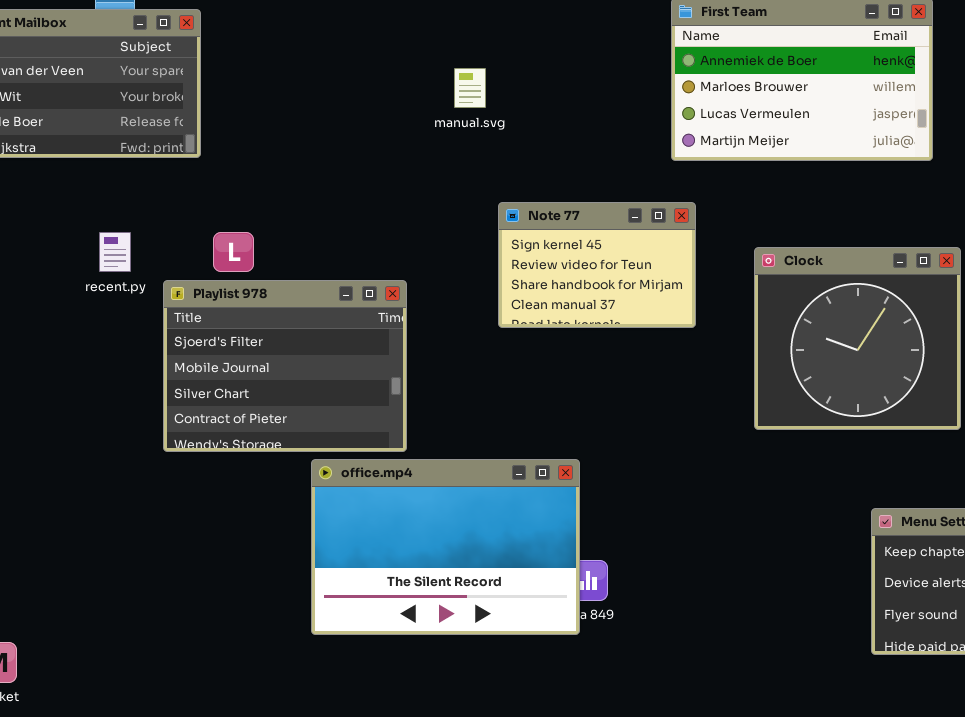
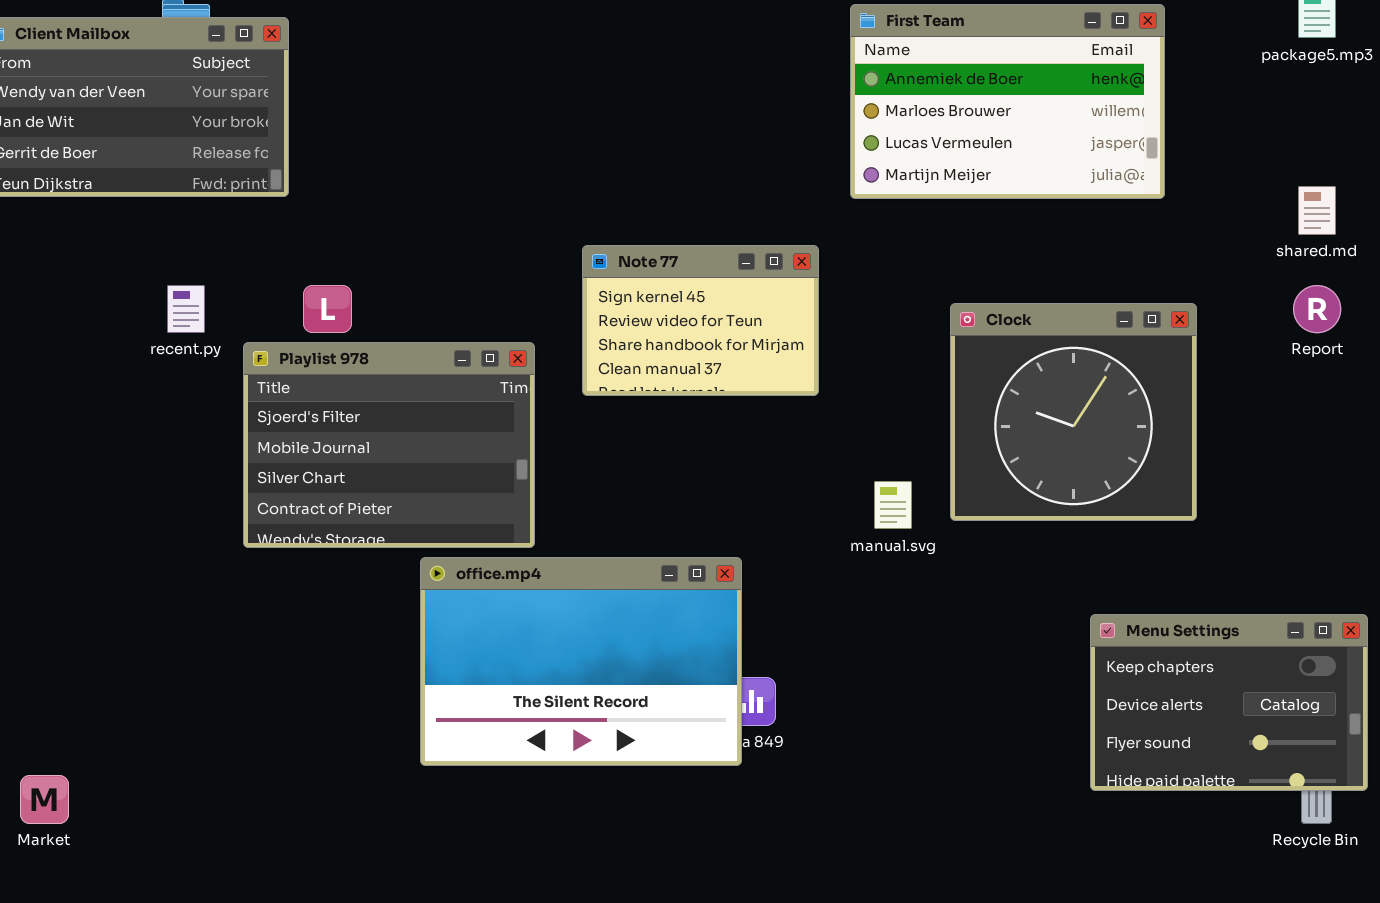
manual.svg: [454,68,486,108] -> [874,481,912,529], moved
Note 77: [498,202,696,328] -> [582,245,819,396], moved

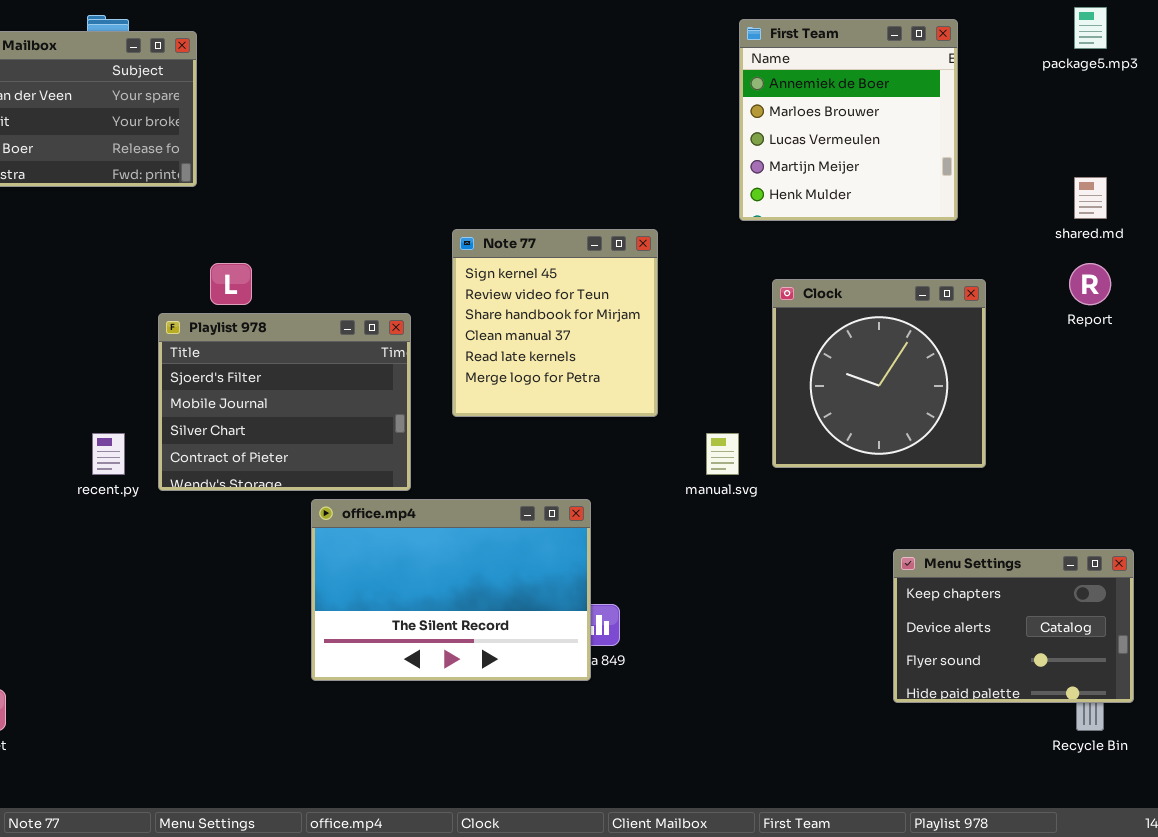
First Team: [850,4,1165,199] -> [739,19,958,221], resized
Note 77: [582,245,819,396] -> [452,229,658,417], resized
recent.py: [167,285,205,333] -> [92,433,125,475], moved

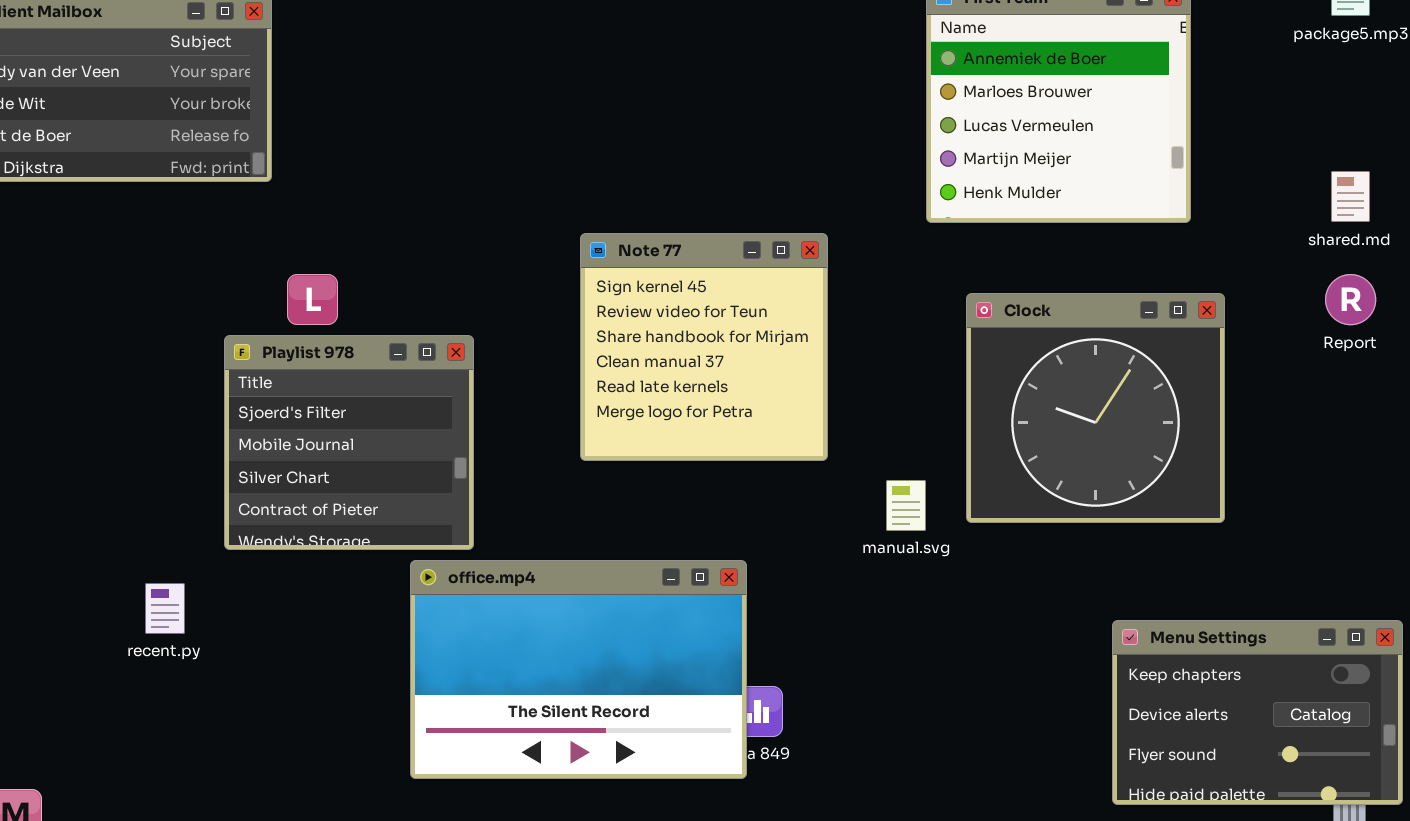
Playlist 978: [158,313,411,491] -> [224,335,474,550], resized
recent.py: [92,433,125,475] -> [145,583,185,634], moved

